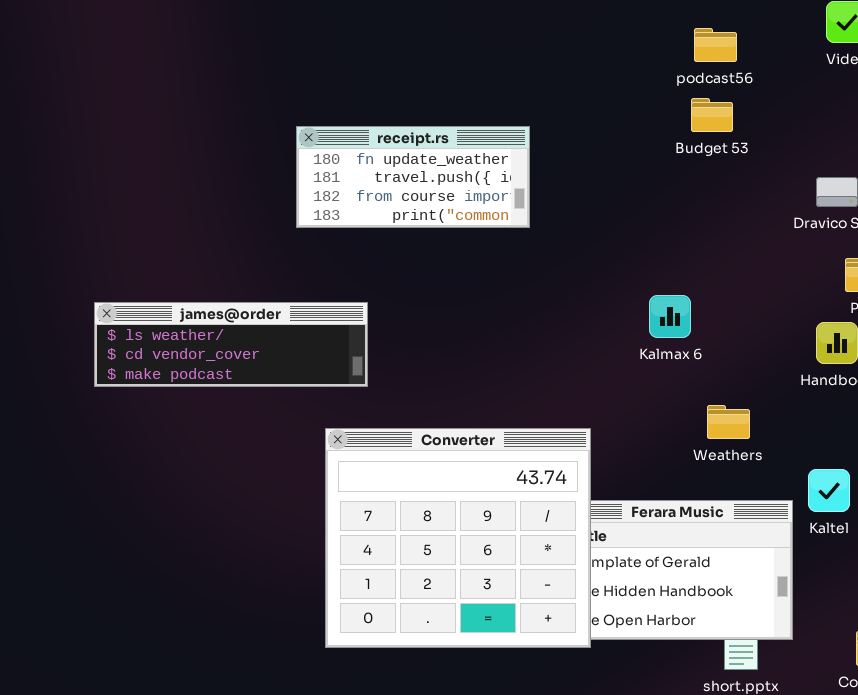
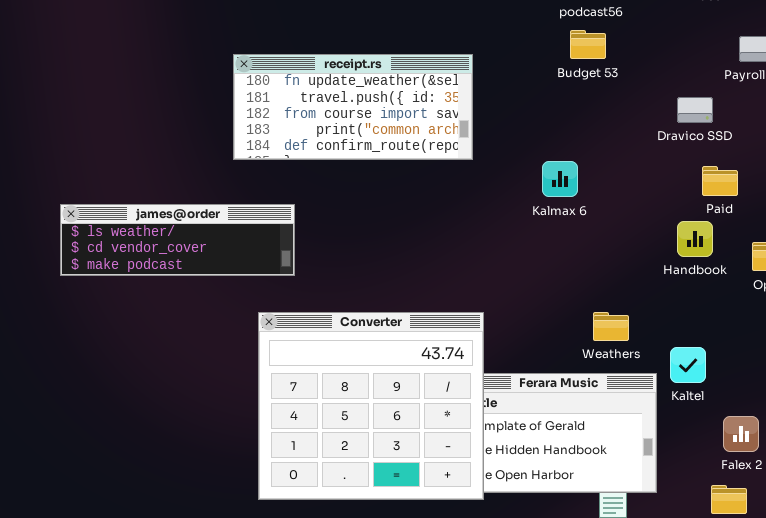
receipt.rs: [296,126,530,228] -> [233,54,473,160], resized
Kalmax 6: [649,295,691,338] -> [542,161,578,197], moved
Weathers: [707,405,750,439] -> [593,312,629,341], moved

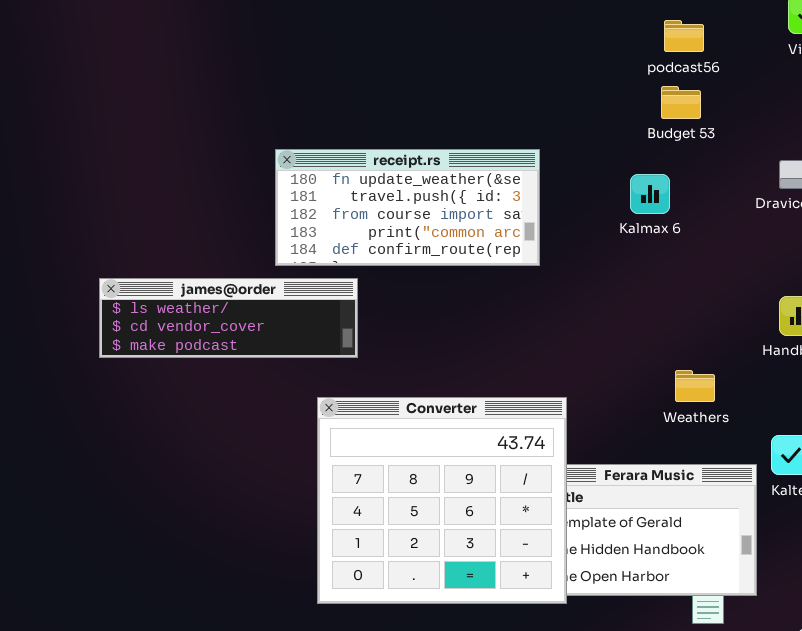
receipt.rs: [233,54,473,160] -> [275,149,540,266], moved
Kalmax 6: [542,161,578,197] -> [630,174,670,214], moved
Weathers: [593,312,629,341] -> [675,370,715,402], moved

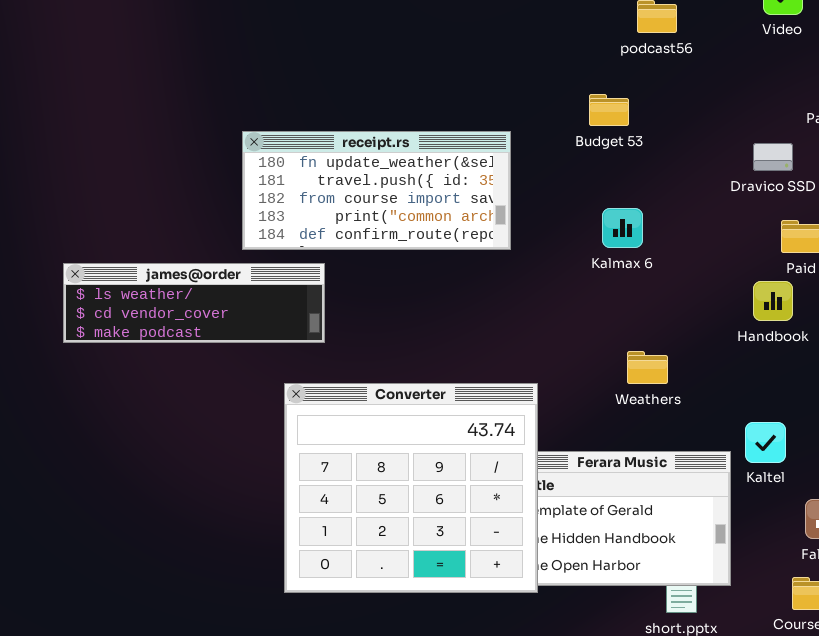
Budget 53: [661,86,701,119] -> [589,94,629,126], moved
Kalmax 6: [630,174,670,214] -> [602,208,643,248], moved
Weathers: [675,370,715,402] -> [627,351,668,384], moved

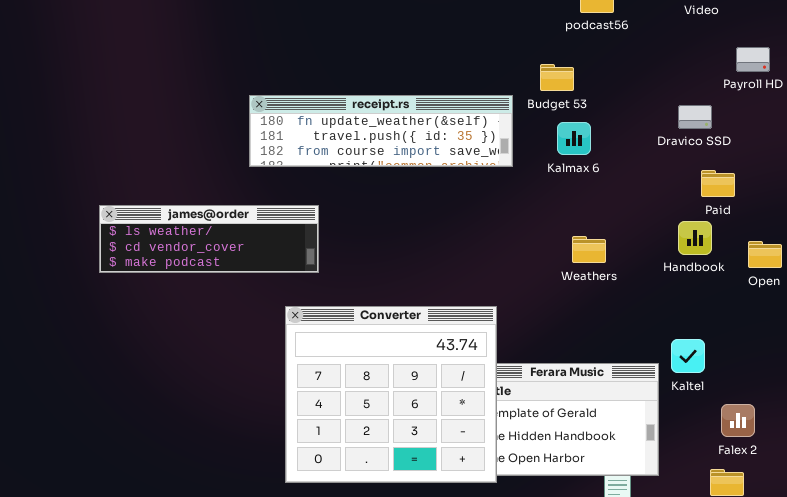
receipt.rs: [242,131,511,250] -> [249,95,513,167], resized
Kalmax 6: [602,208,643,248] -> [557,122,591,155], moved
Weathers: [627,351,668,384] -> [572,236,606,263], moved

